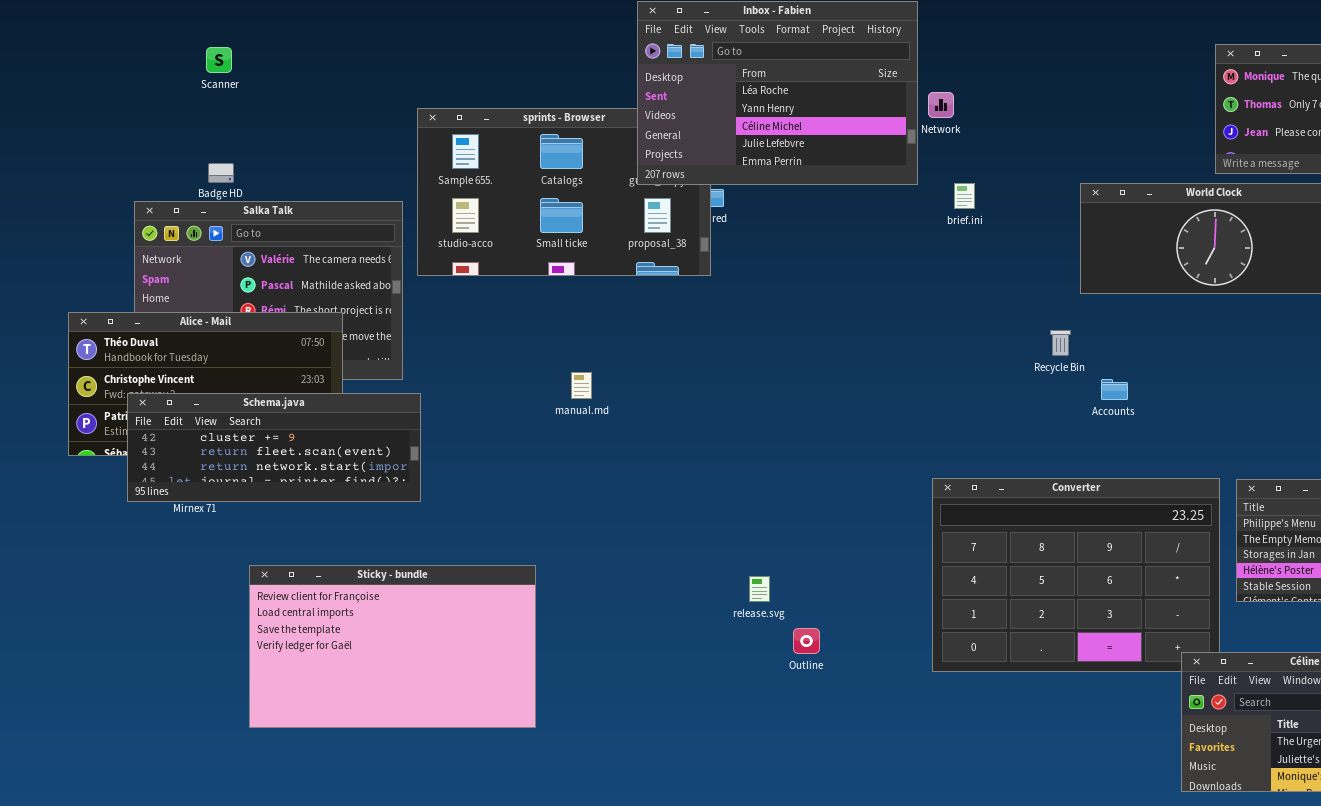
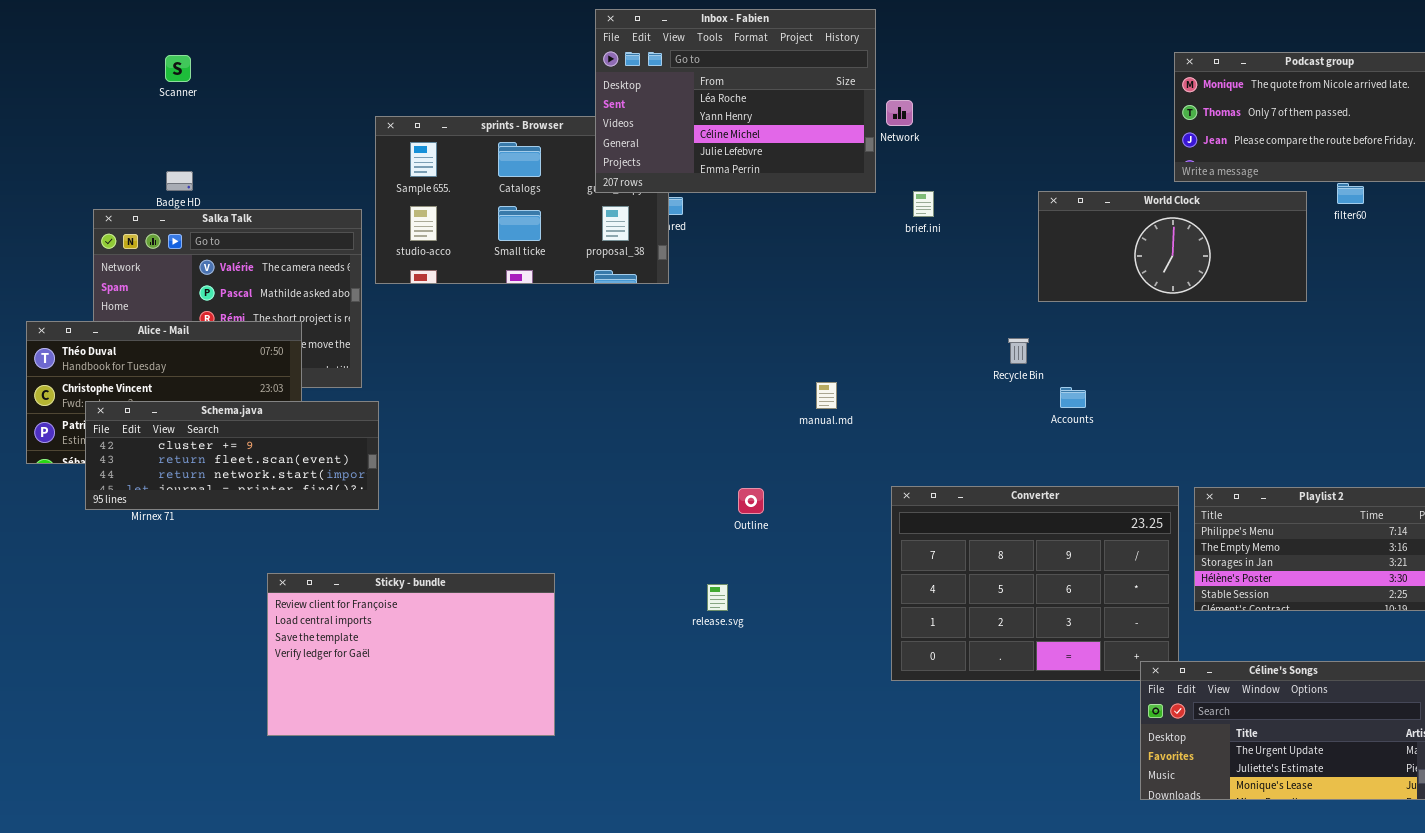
manual.md: [571,372,592,399] -> [816,382,837,409], moved
Sticky - bundle: [249,565,536,728] -> [267,573,555,736], moved
Outline: [793,628,820,654] -> [738,488,764,514], moved

